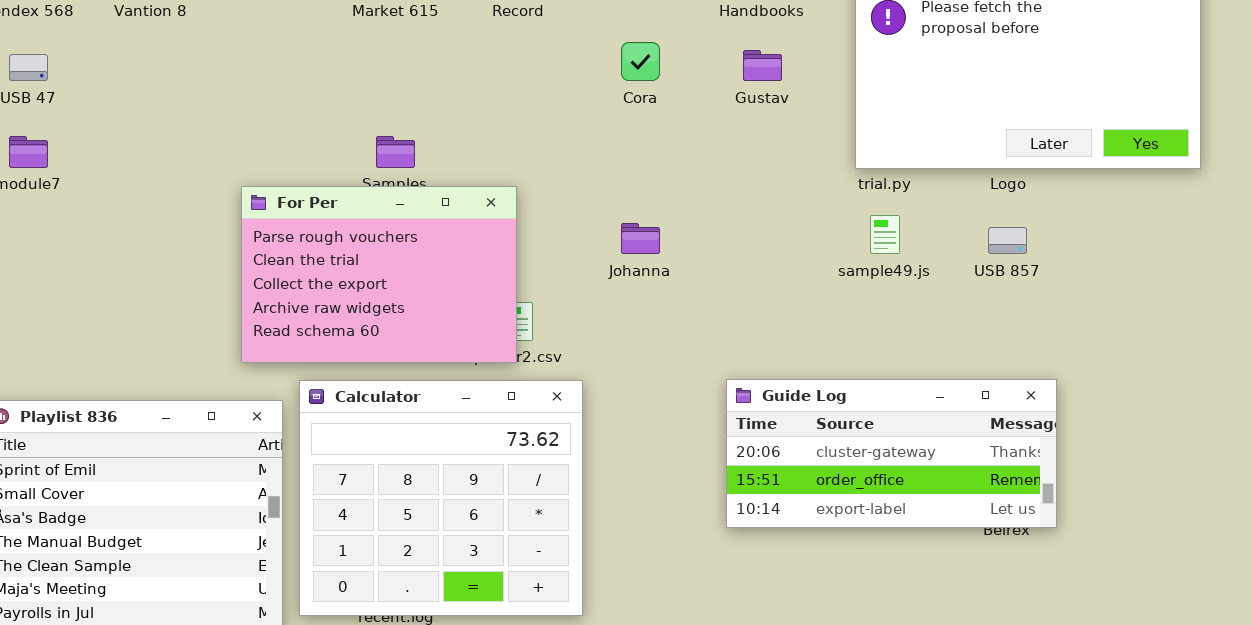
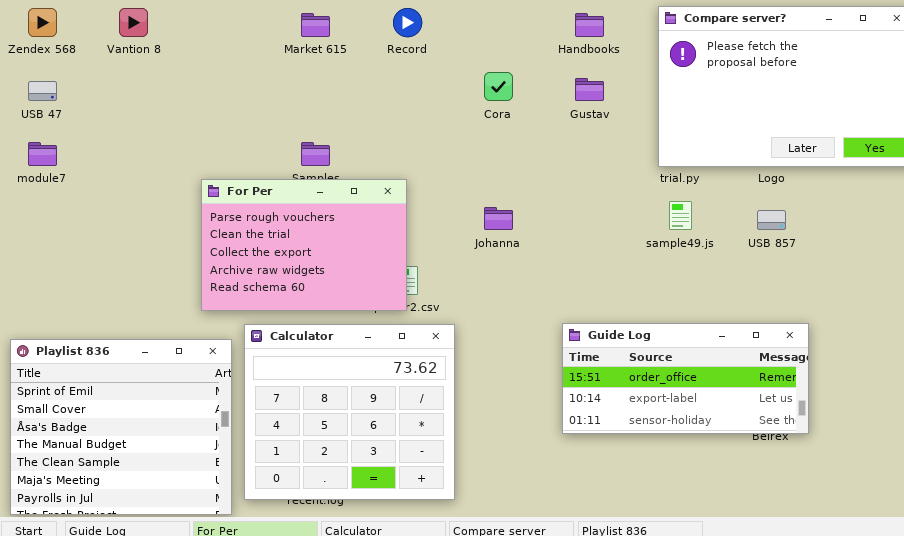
Guide Log: [726,379,1057,528] -> [562,323,809,434], scrolled down 1 row

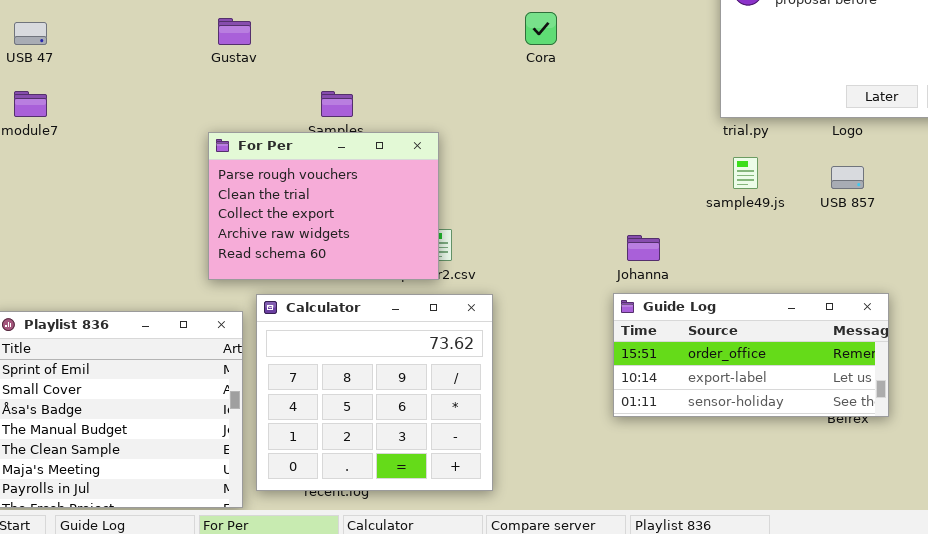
Gustav: [575,78,604,101] -> [218,18,251,45], moved
Johanna: [484,207,513,230] -> [627,235,660,261], moved

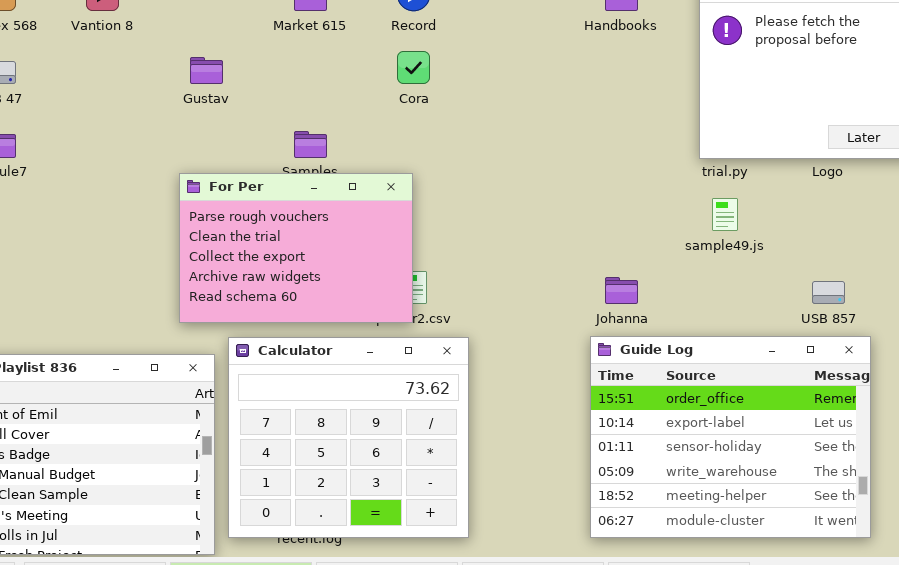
Cora: [525,12,557,45] -> [397,51,430,84], moved
USB 857: [831,166,864,189] -> [812,281,845,304], moved
Guide Log: [613,293,889,417] -> [590,336,871,538], resized

